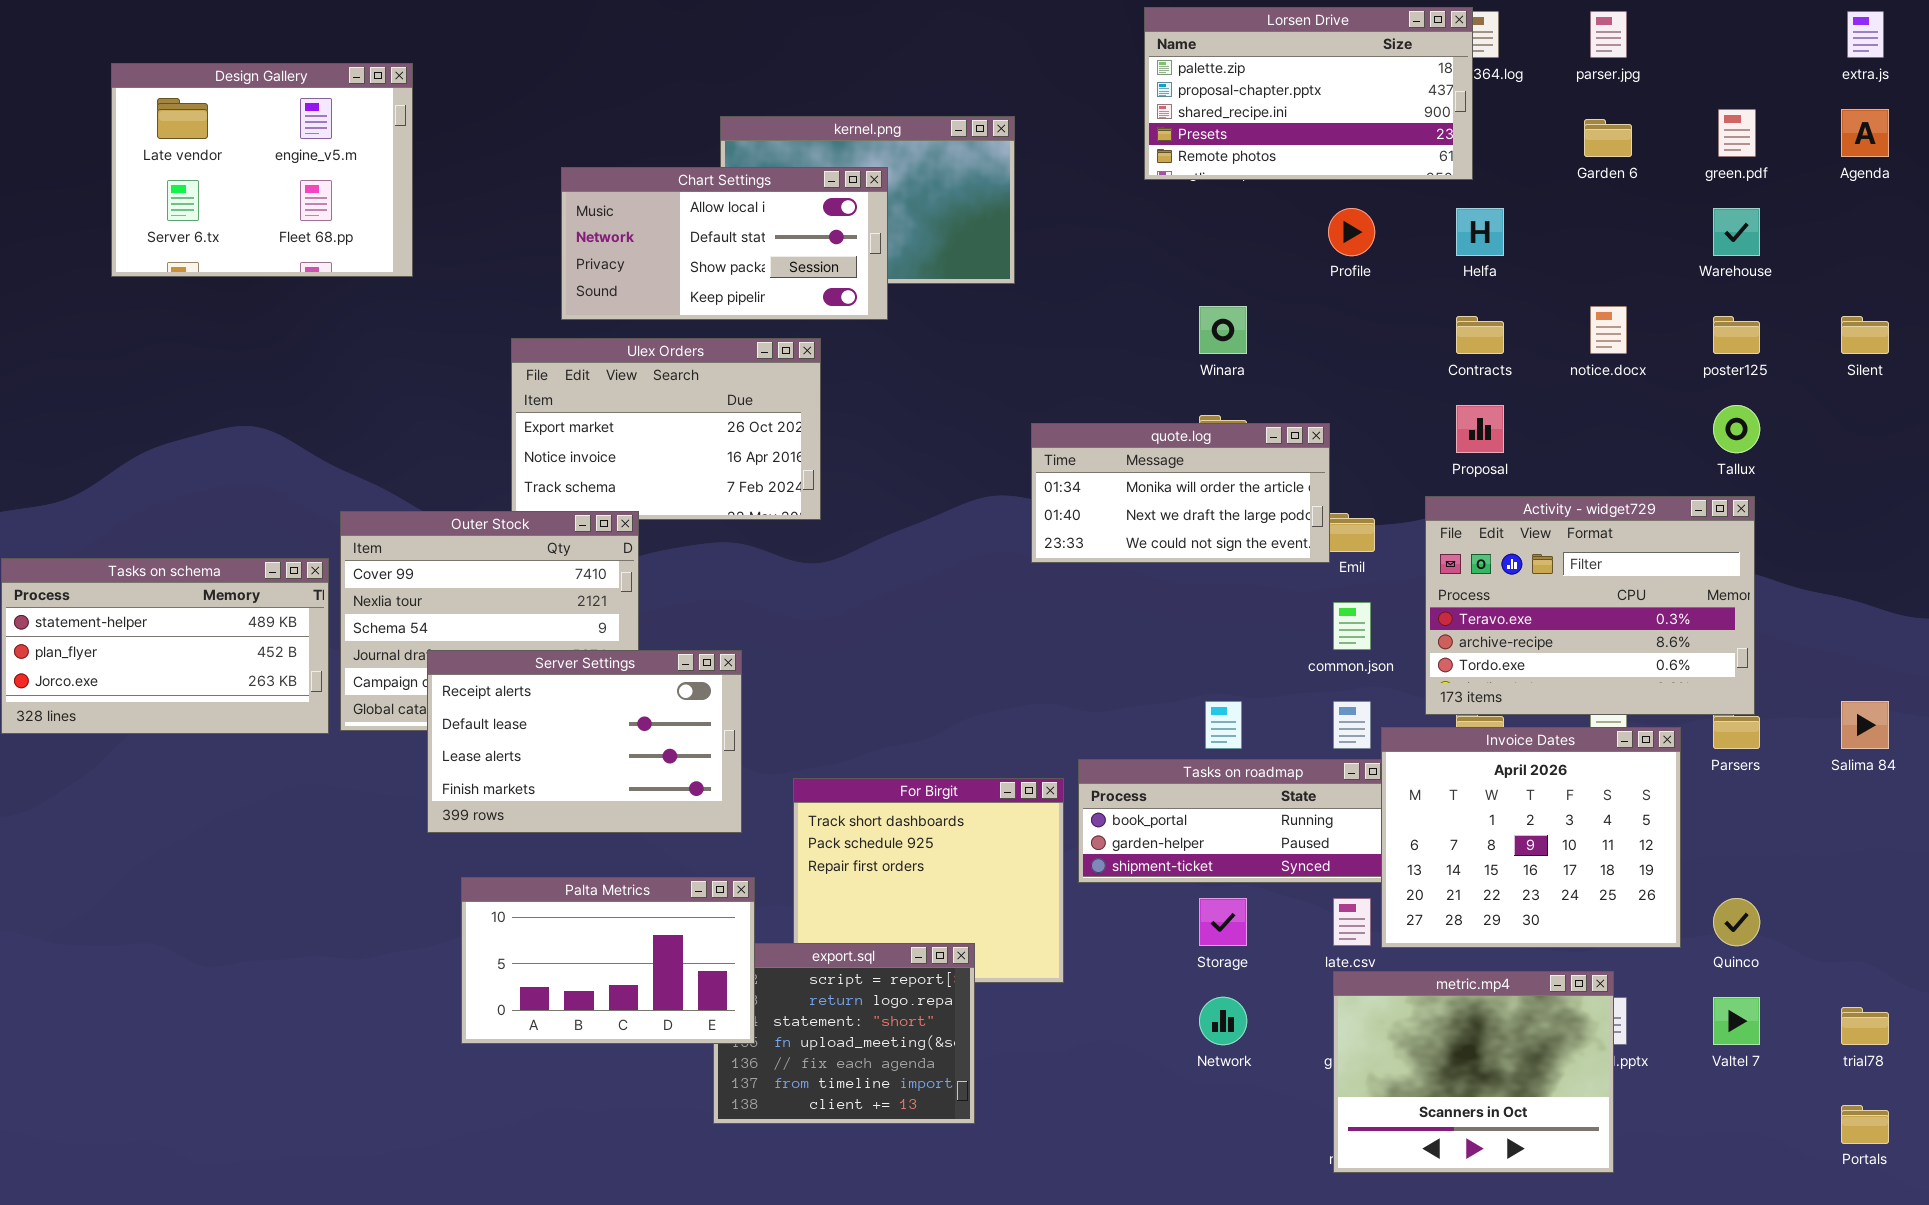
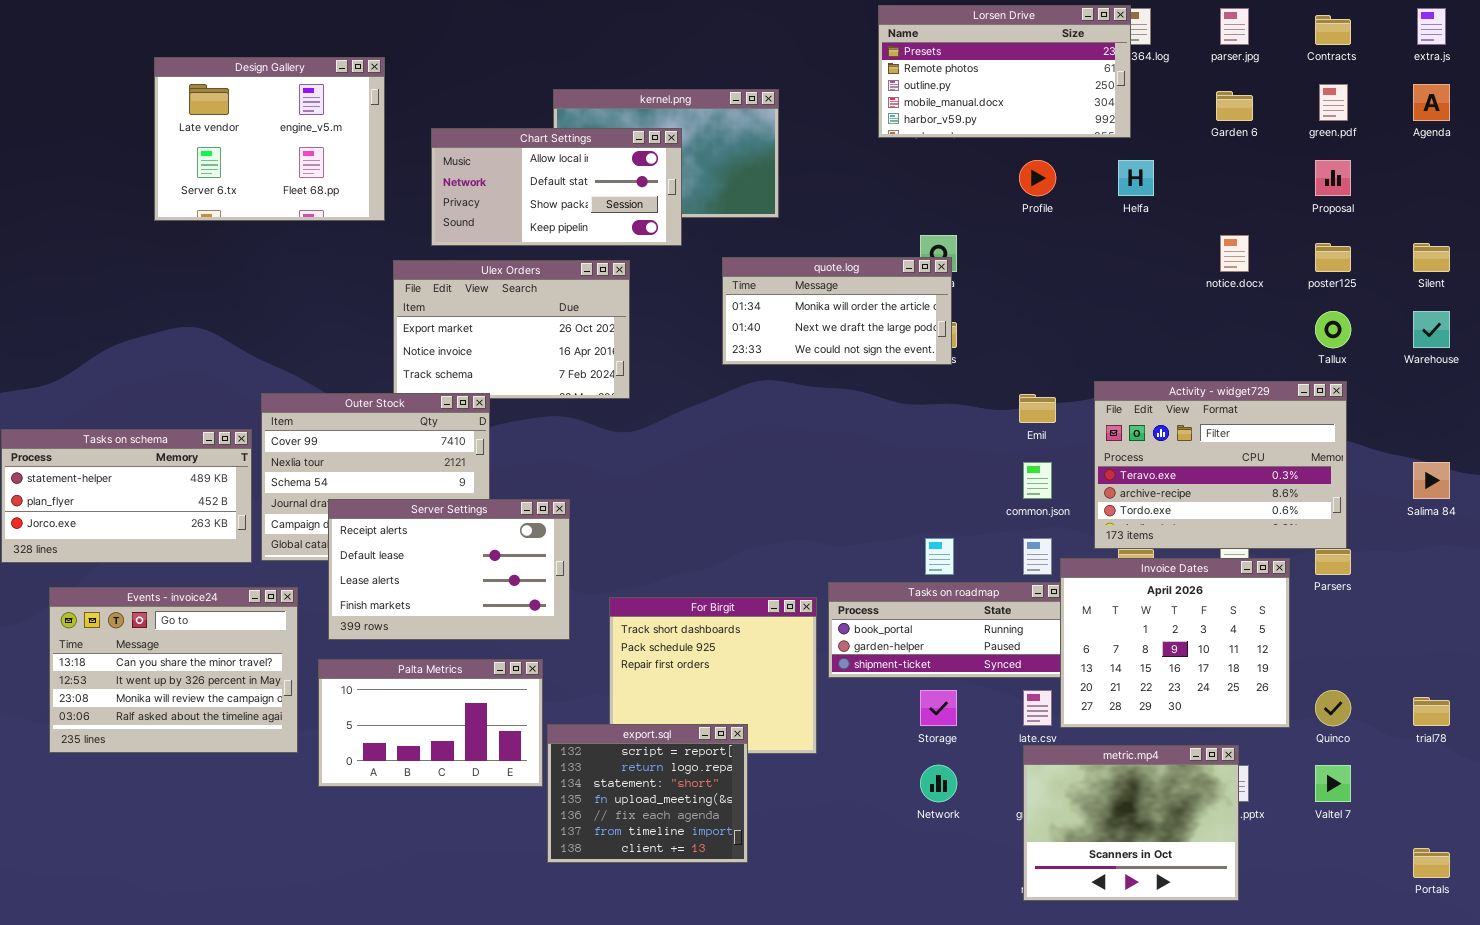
Lorsen Drive: [1144,7,1473,180] -> [878,5,1131,138], scrolled down 3 rows
Design Gallery: [111,63,413,277] -> [154,57,385,221], moved
Warehouse: [1713,208,1760,256] -> [1413,311,1450,348], moved
Contracts: [1456,316,1504,354] -> [1315,15,1351,45], moved
Proposal: [1456,405,1504,453] -> [1315,160,1351,196], moved
quote.log: [1031,423,1330,563] -> [722,257,952,365], moved
Salima 84: [1841,701,1889,749] -> [1413,462,1450,499], moved
Events - invoice24: none -> [49,587,298,753], opened
Palta Metrics: [461,877,755,1044] -> [318,659,543,787], moved
trial78: [1841,1007,1889,1045] -> [1413,697,1450,726], moved

